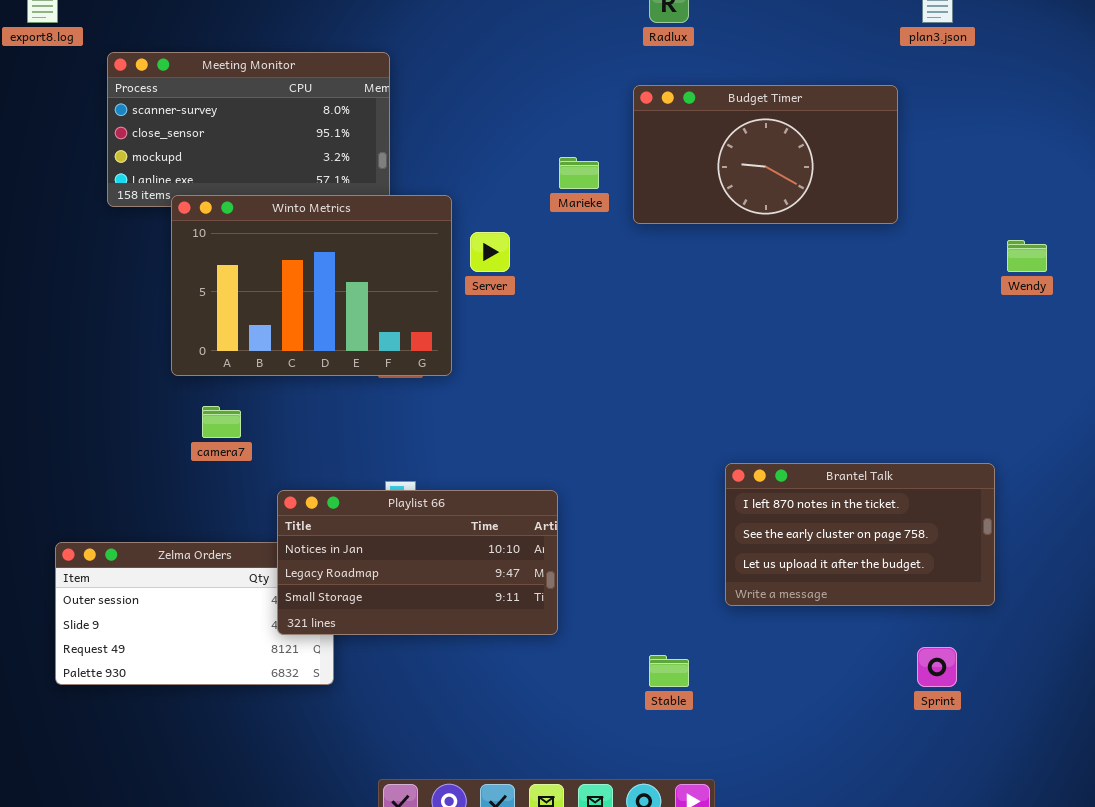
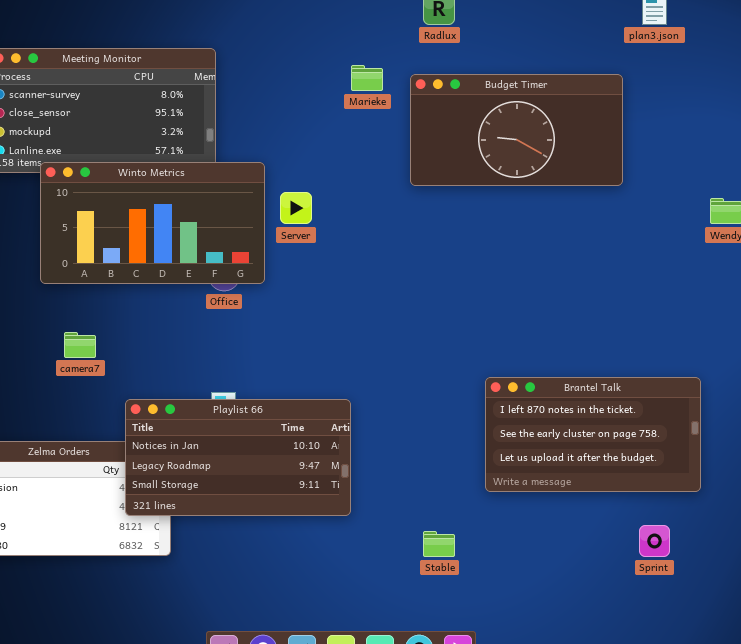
Marieke: [559,157,599,189] -> [351,65,383,91], moved
Winto Metrics: [171,195,452,376] -> [40,162,265,284], resized

